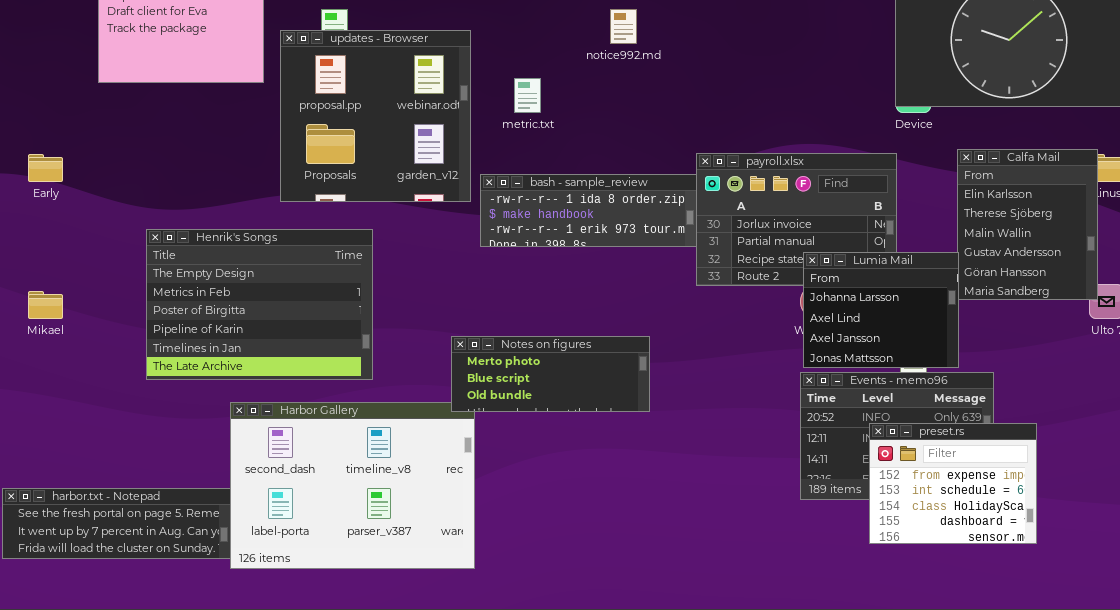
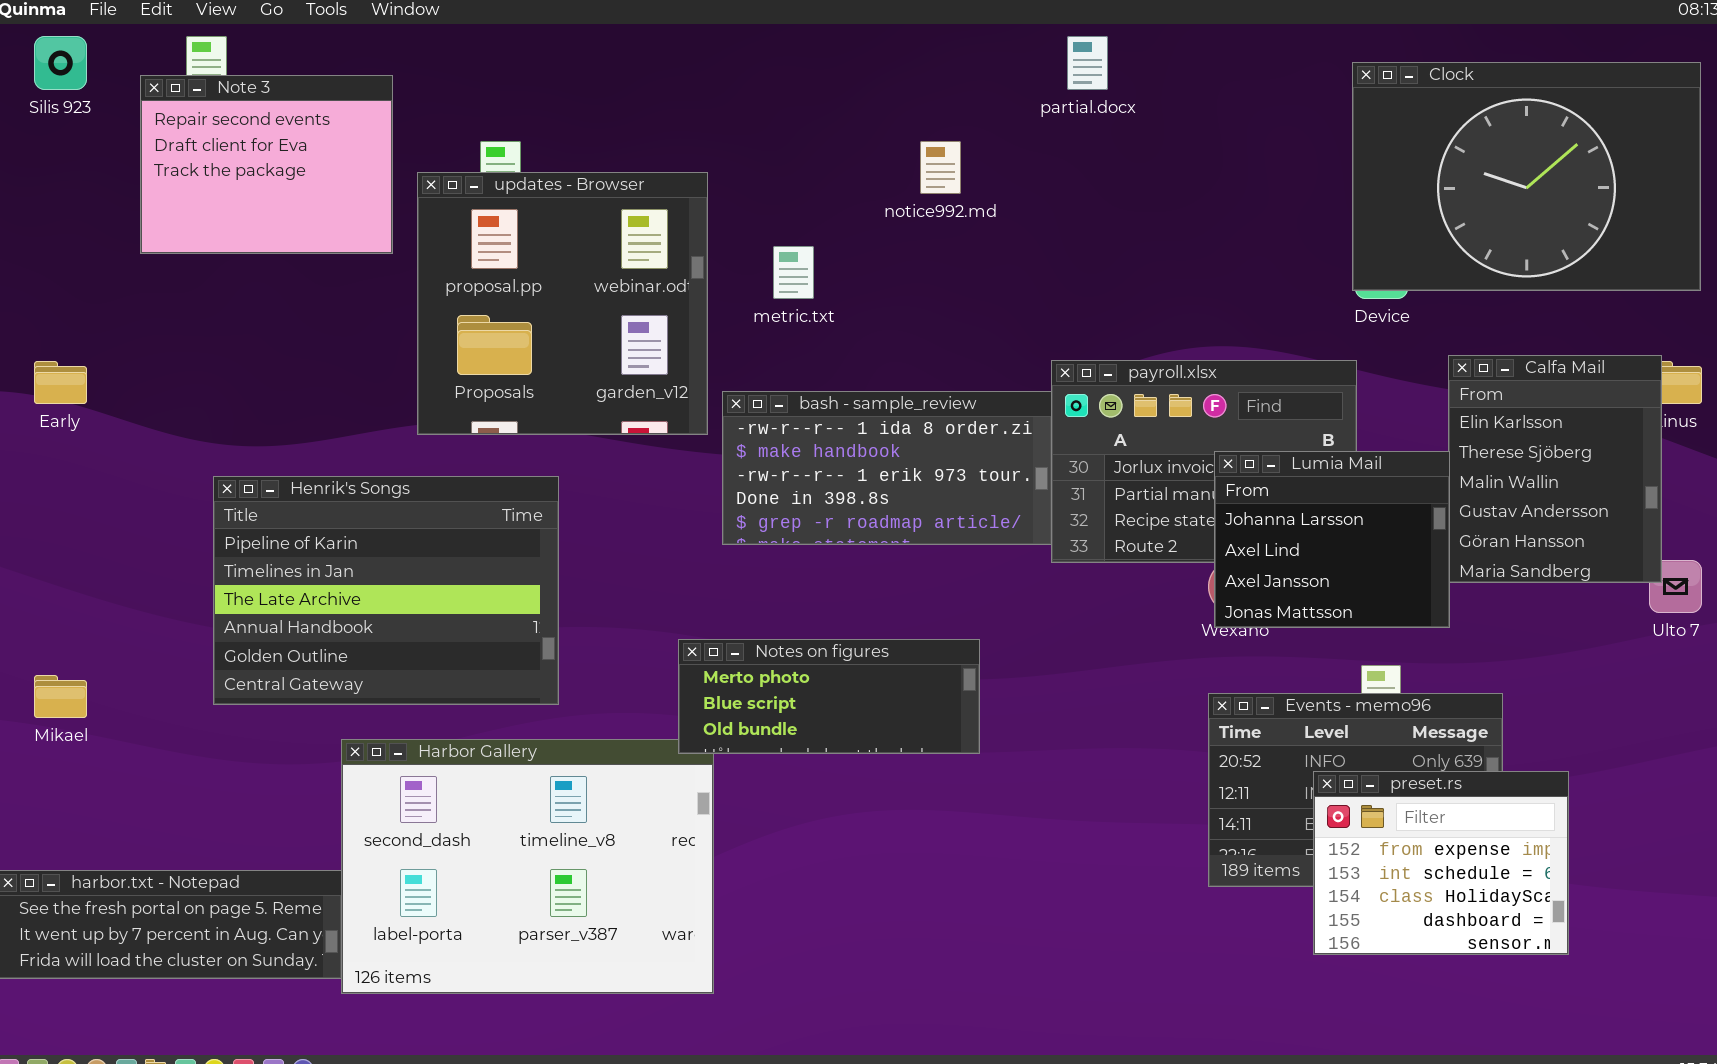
bash - sample_review: [480,174,697,247] -> [722,391,1052,545], resized
Henrik's Songs: [146,229,373,380] -> [213,476,559,705], scrolled down 3 rows
Lumia Mail: [803,252,959,368] -> [1214,451,1450,628], moved
Mikael: [28,291,63,319] -> [34,675,87,718], moved

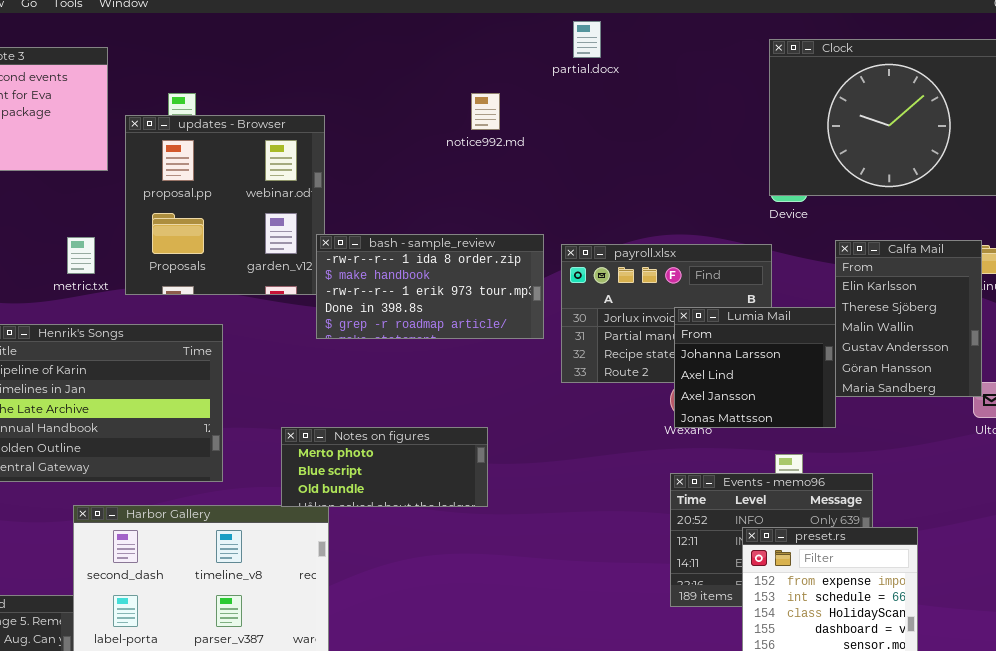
metric.txt: [773,246,814,299] -> [67,237,95,274], moved
bash - sample_review: [722,391,1052,545] -> [316,234,544,339], moved
Notes on figures: [678,639,980,754] -> [281,427,488,507], moved

